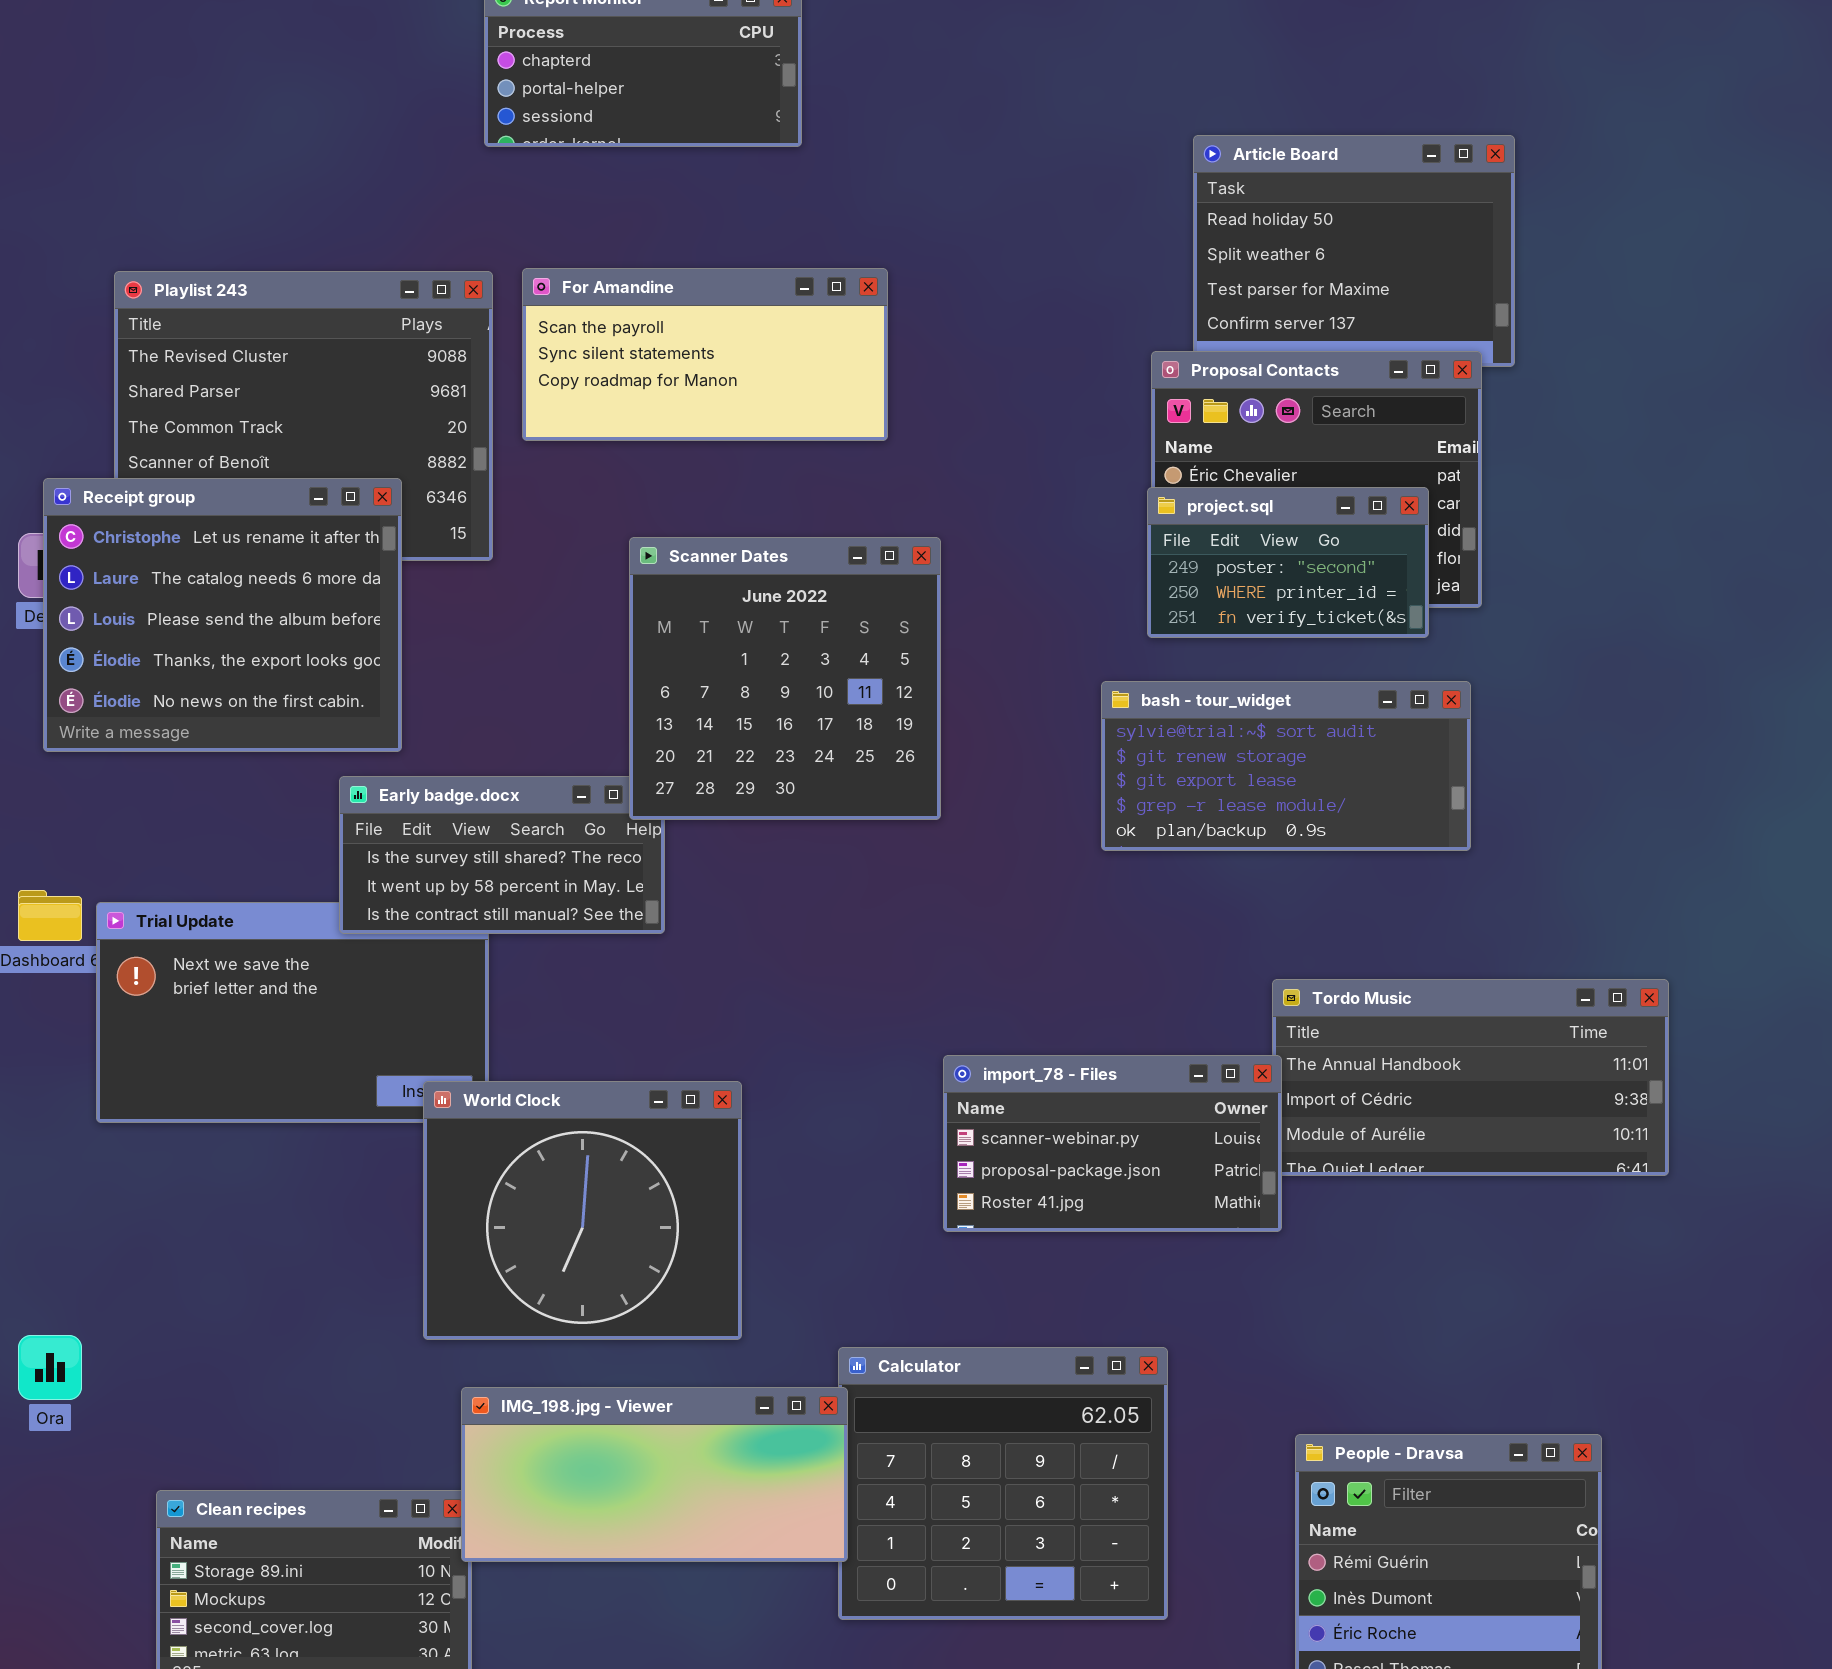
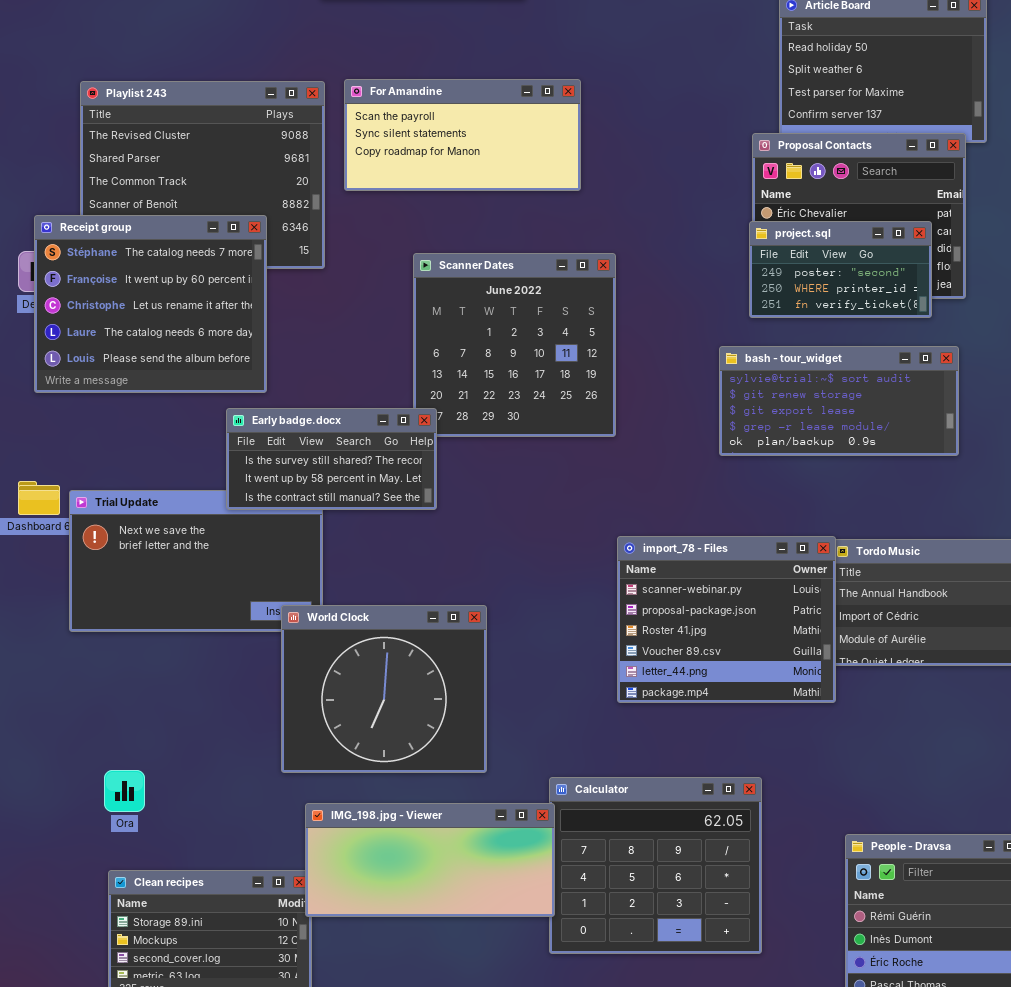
Receipt group: [43,478,402,752] -> [34,215,267,393], scrolled up 2 rows
Early badge.docx: [339,776,665,934] -> [226,408,437,510], raised
import_78 - Files: [943,1055,1282,1232] -> [617,536,836,703], resized
Ora: [18,1335,82,1400] -> [104,770,145,812], moved

